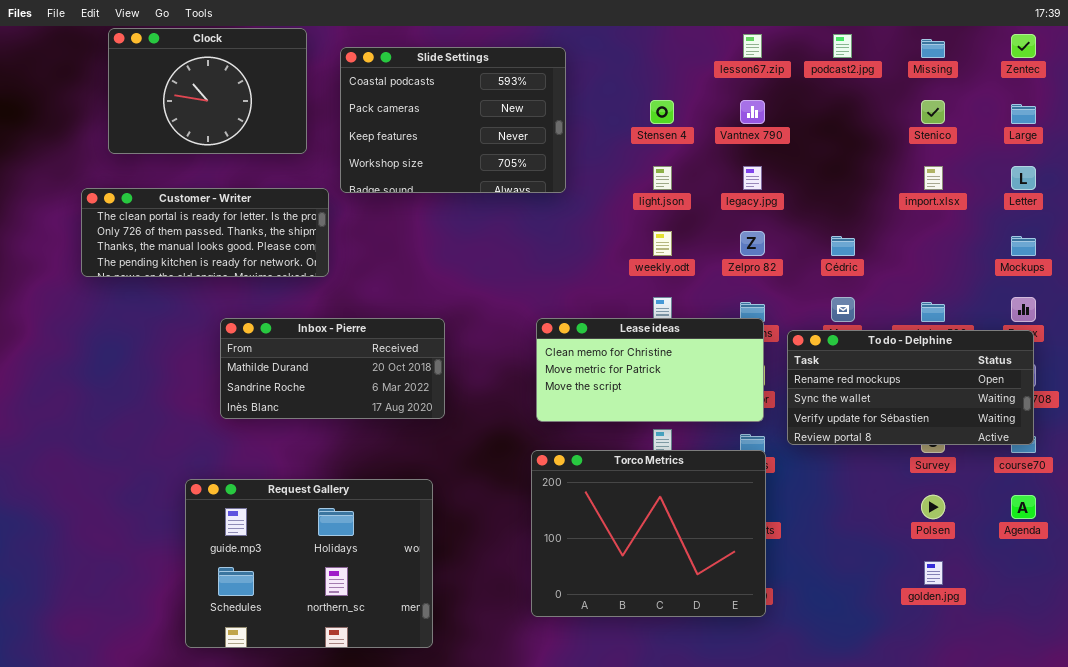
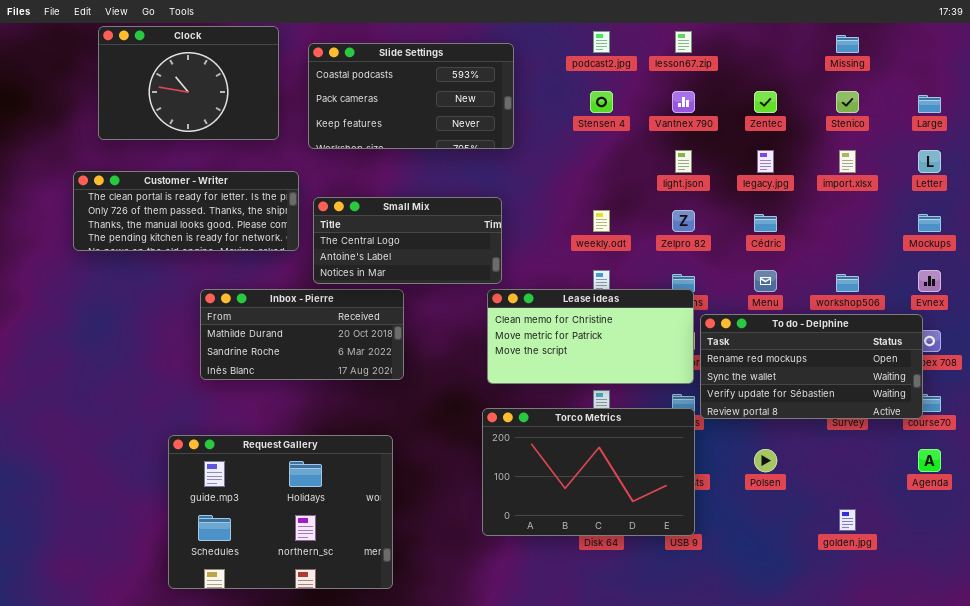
podcast2.jpg: [833,34,852,58] -> [593,31,610,53], moved
Zentec: [1011,34,1036,58] -> [754,91,777,113], moved
Slide Settings: [340,47,566,193] -> [308,43,514,149], resized
light.json: [653,166,672,190] -> [675,150,692,173], moved
legacy.jpg: [743,166,762,190] -> [757,150,774,173], moved
Small Mix: none -> [313,197,502,284], opened
To do - Delphine: [787,330,1034,445] -> [700,314,923,419], moved
Torco Metrics: [531,450,766,617] -> [482,408,695,536], resized
Polsen: [921,495,945,519] -> [754,449,777,472], moved

